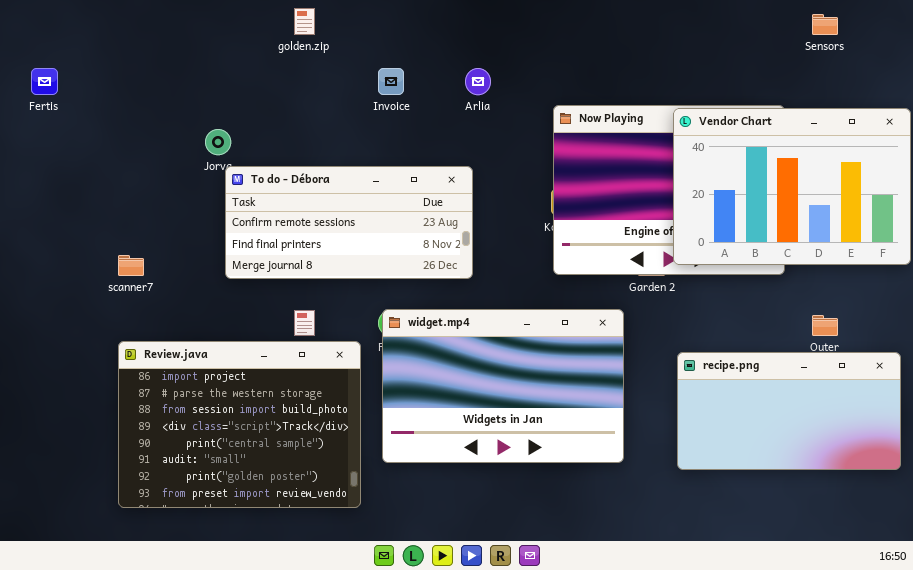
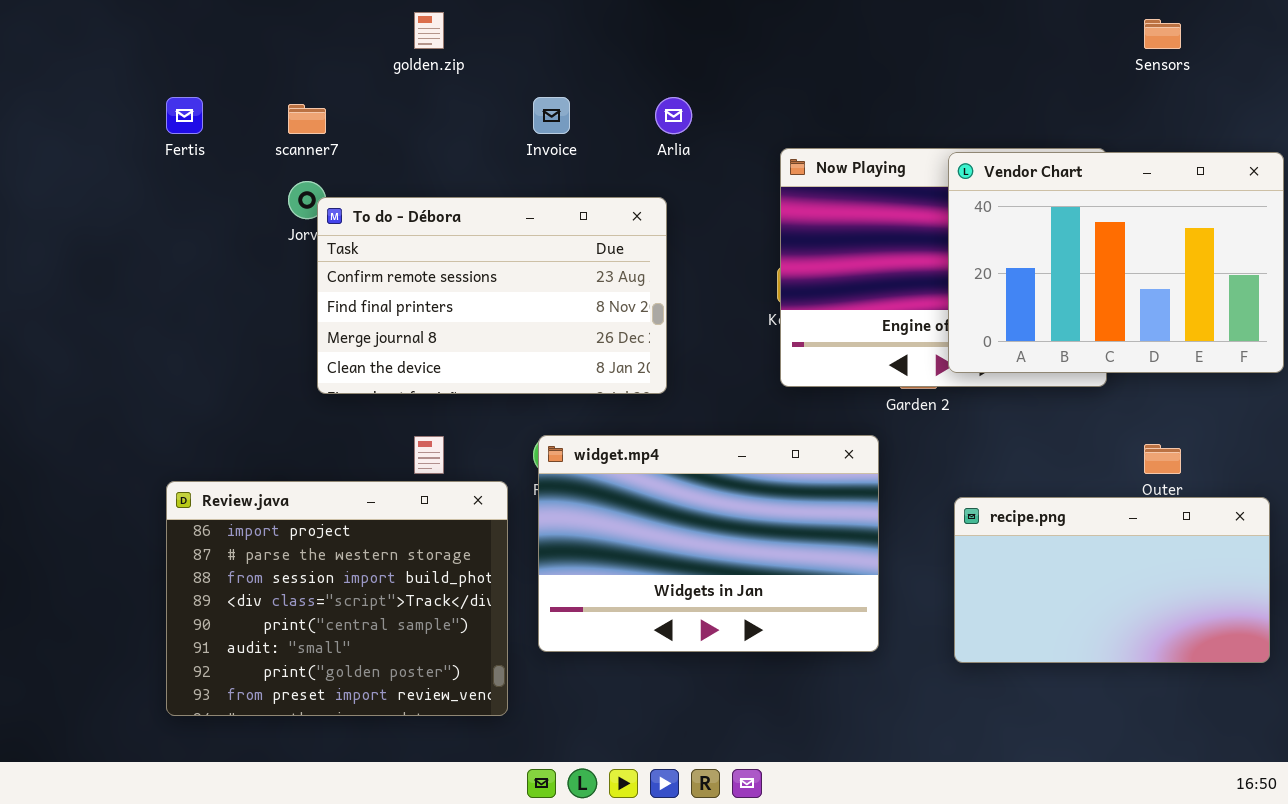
Fertis: [31,68,58,95] -> [166,97,203,134], moved
To do - Débora: [225,166,473,279] -> [317,197,667,394], resized
scanner7: [118,255,144,276] -> [288,104,326,134], moved

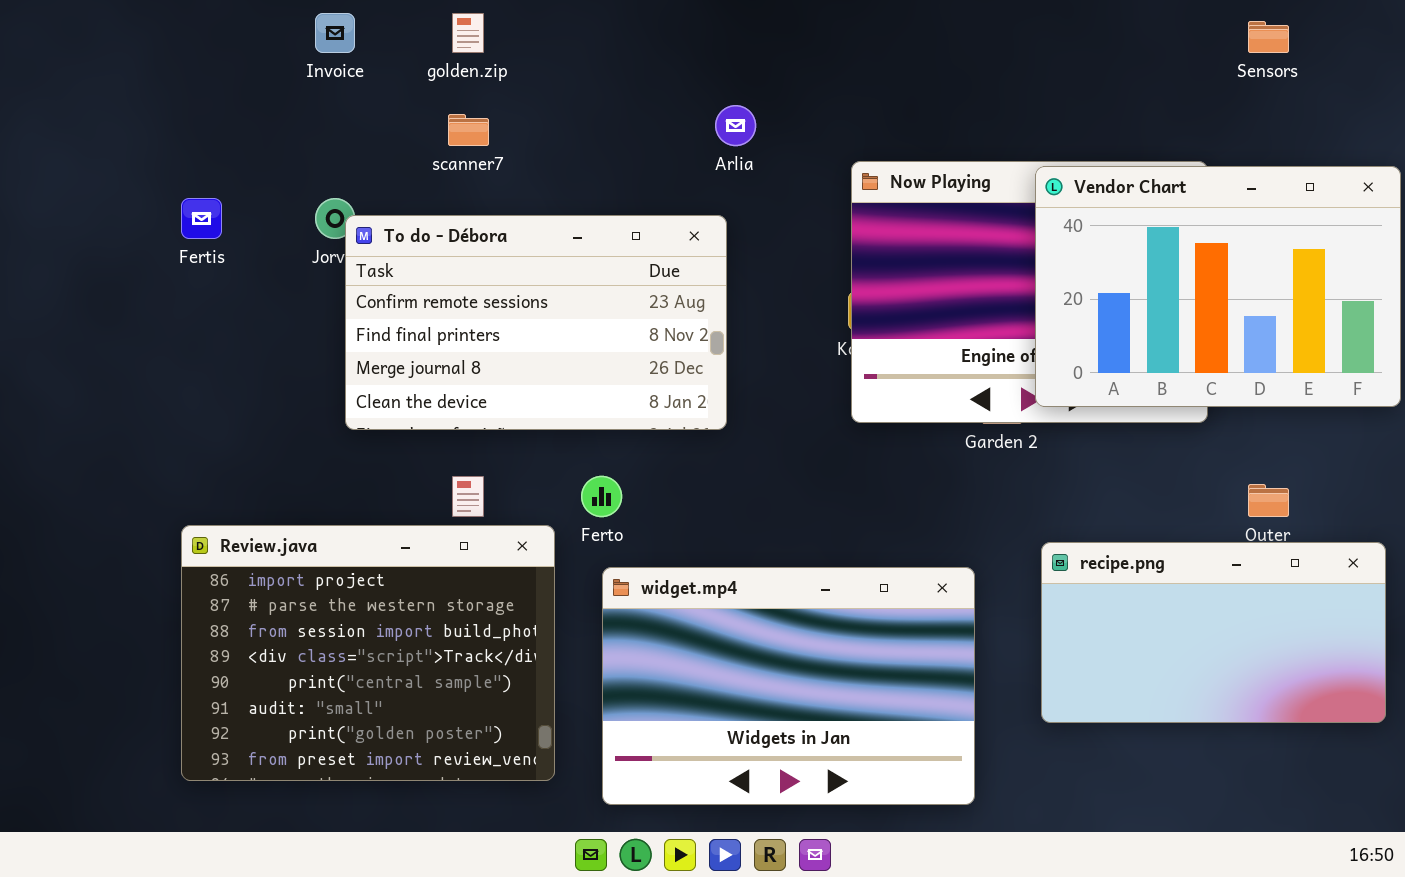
Fertis: [166,97,203,134] -> [181,198,222,239], moved
Invoice: [533,97,570,134] -> [315,13,355,53], moved
scanner7: [288,104,326,134] -> [448,114,489,146], moved
widget.mp4: [538,435,879,652] -> [602,567,975,805], moved

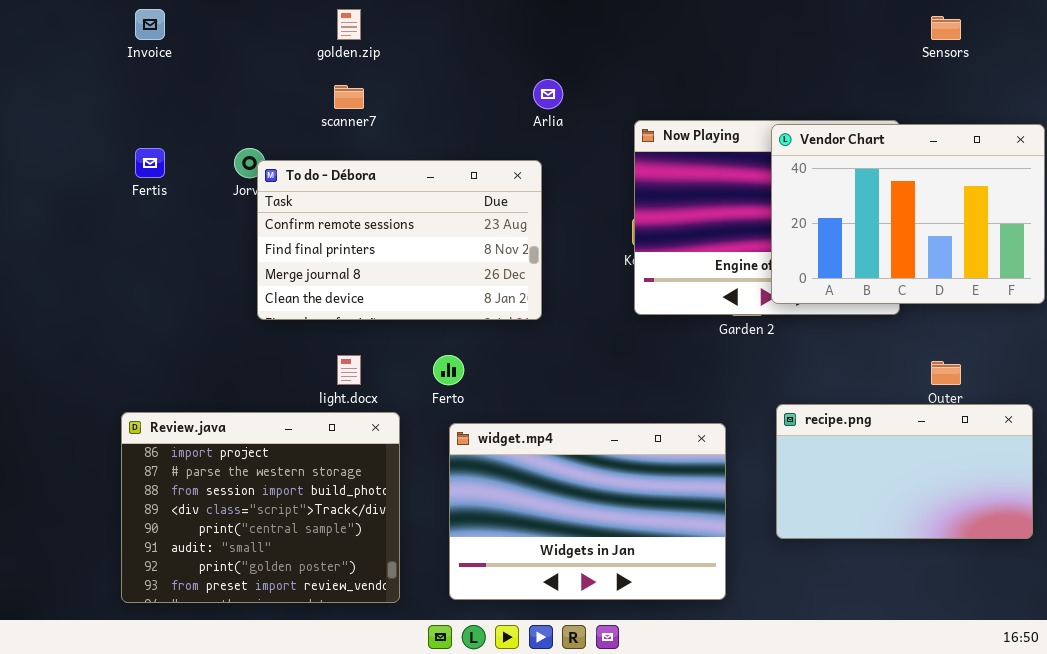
Invoice: [315,13,355,53] -> [135,9,165,40], moved
Review.java: [181,525,555,781] -> [121,412,400,603], moved

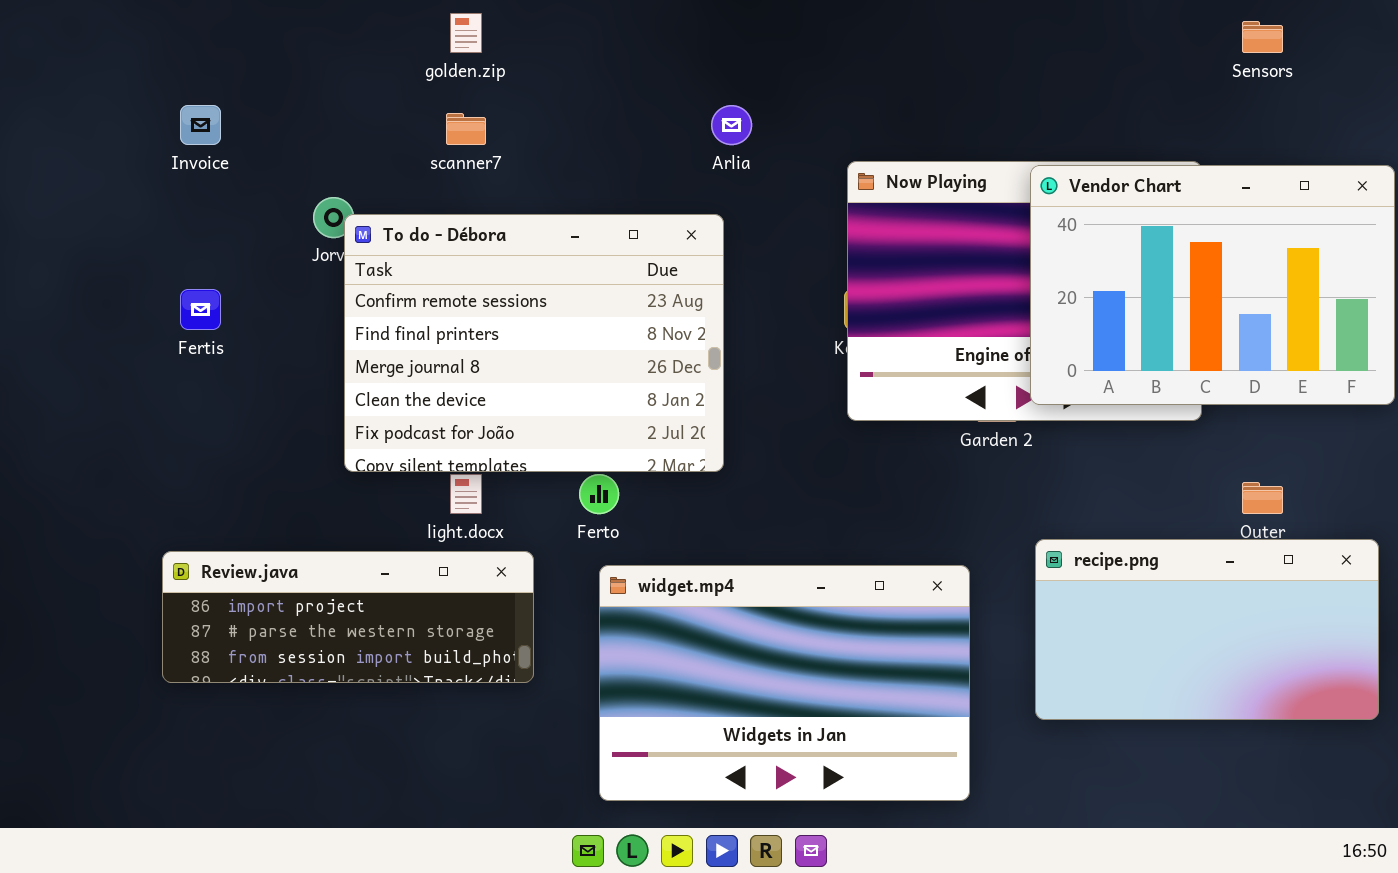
Invoice: [135,9,165,40] -> [180,105,221,145], moved
Fertis: [135,148,165,178] -> [180,289,221,330], moved
To do - Débora: [257,160,542,320] -> [344,214,724,472], resized
Review.java: [121,412,400,603] -> [162,551,534,683], resized

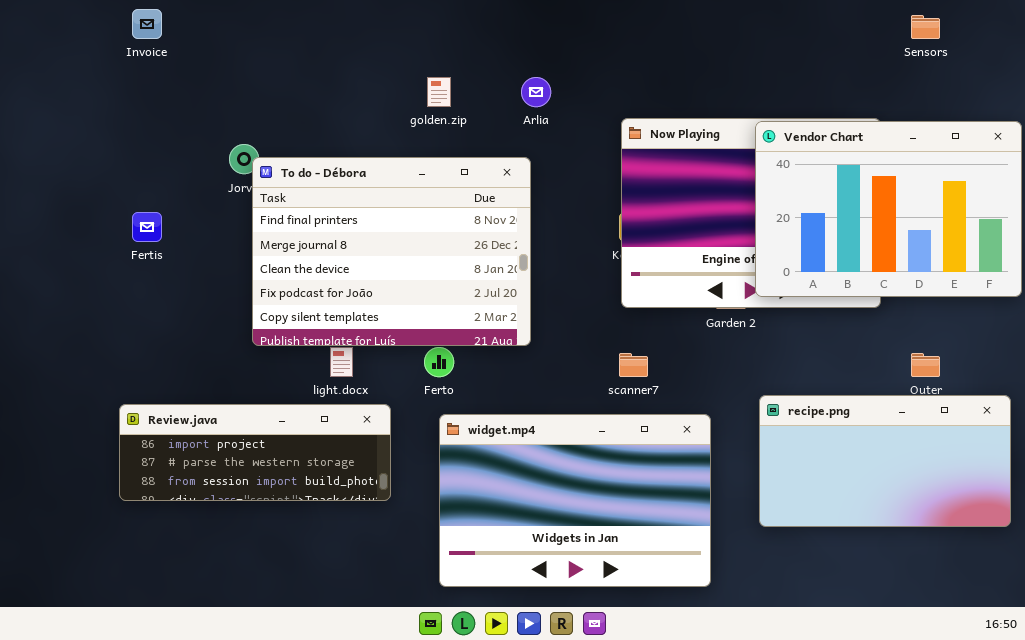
golden.zip: [450,13,482,53] -> [427,77,451,107], moved
Invoice: [180,105,221,145] -> [132,9,162,39], moved
scanner7: [446,113,486,145] -> [619,353,648,377], moved
To do - Débora: [344,214,724,472] -> [252,157,531,346], scrolled down 1 row

